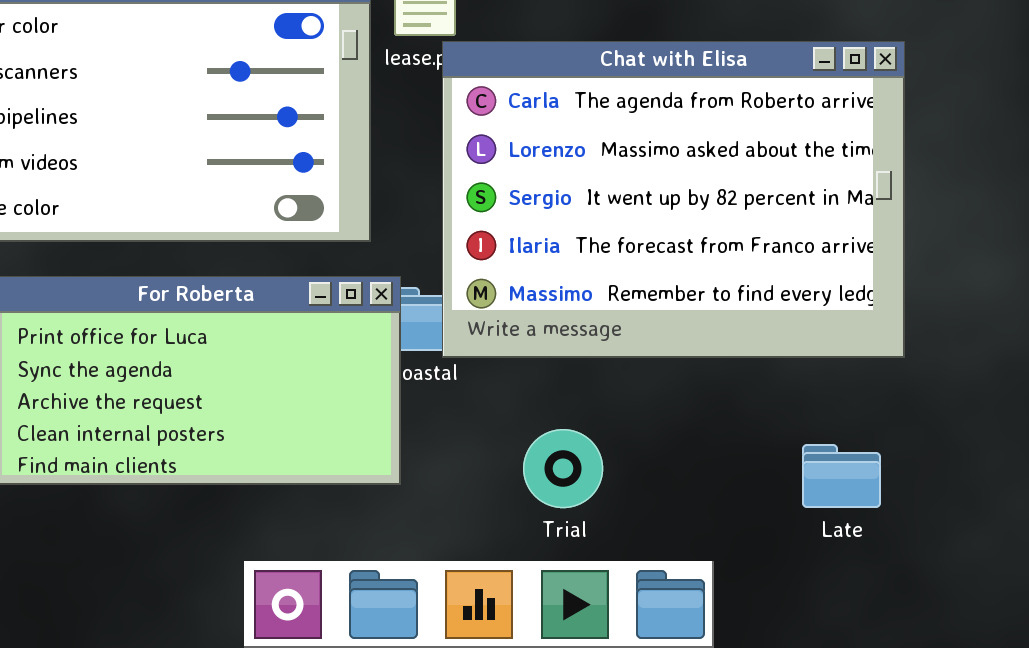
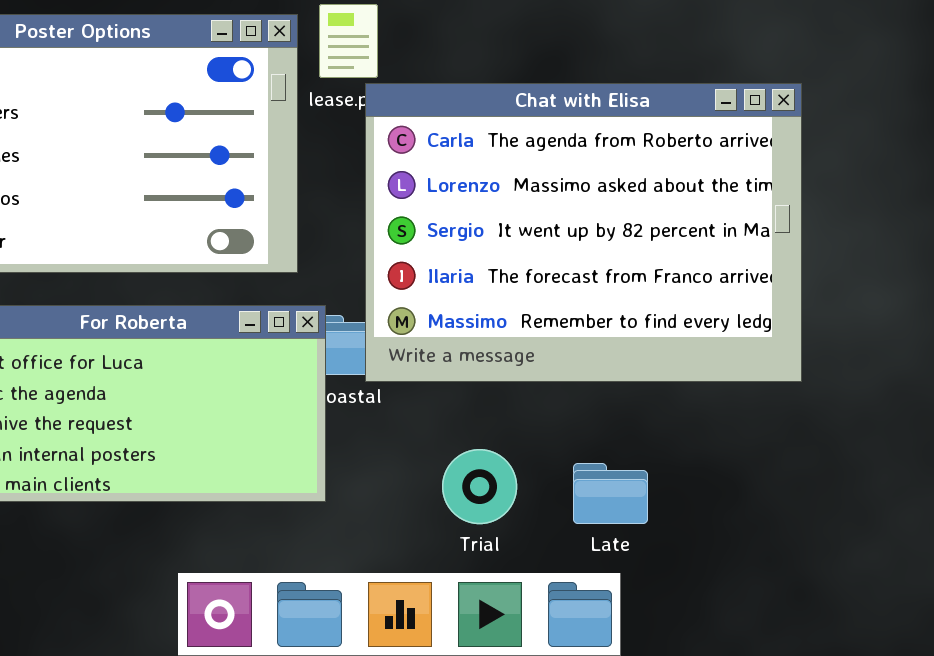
Late: [802,444,881,508] -> [573,463,648,524], moved

